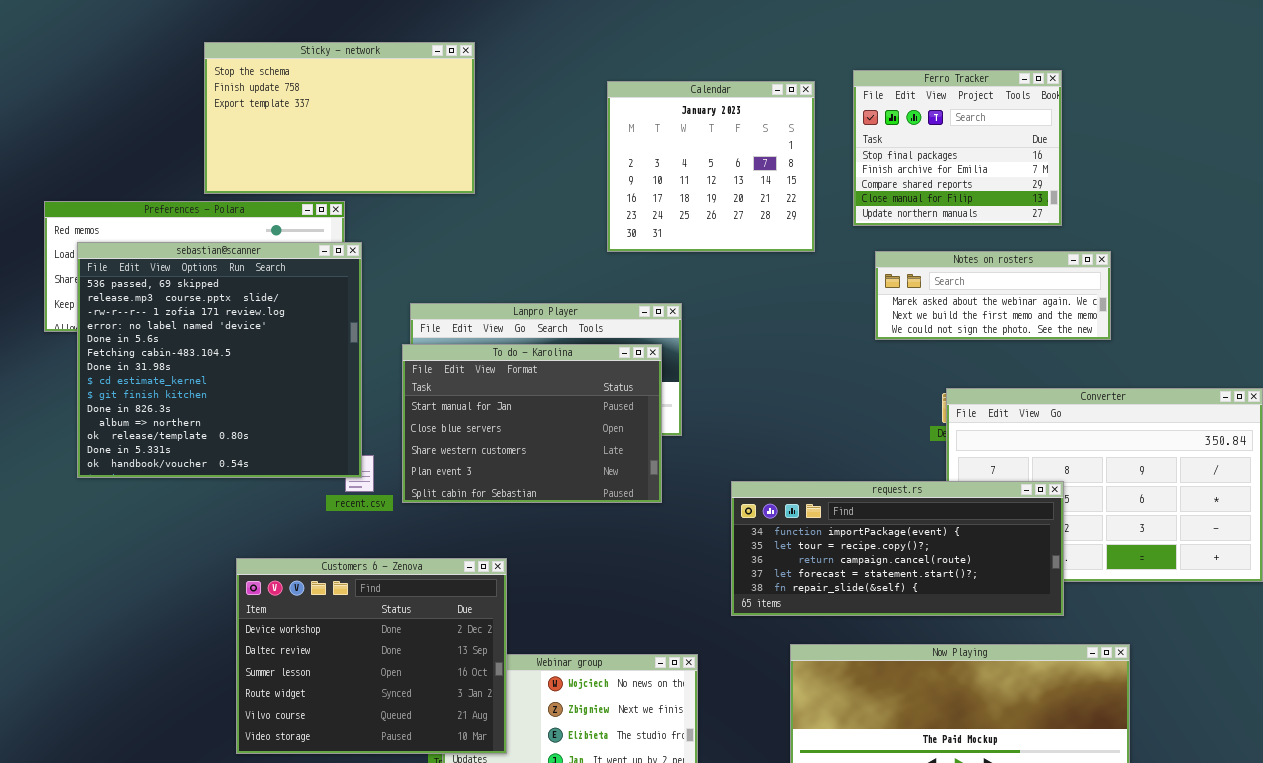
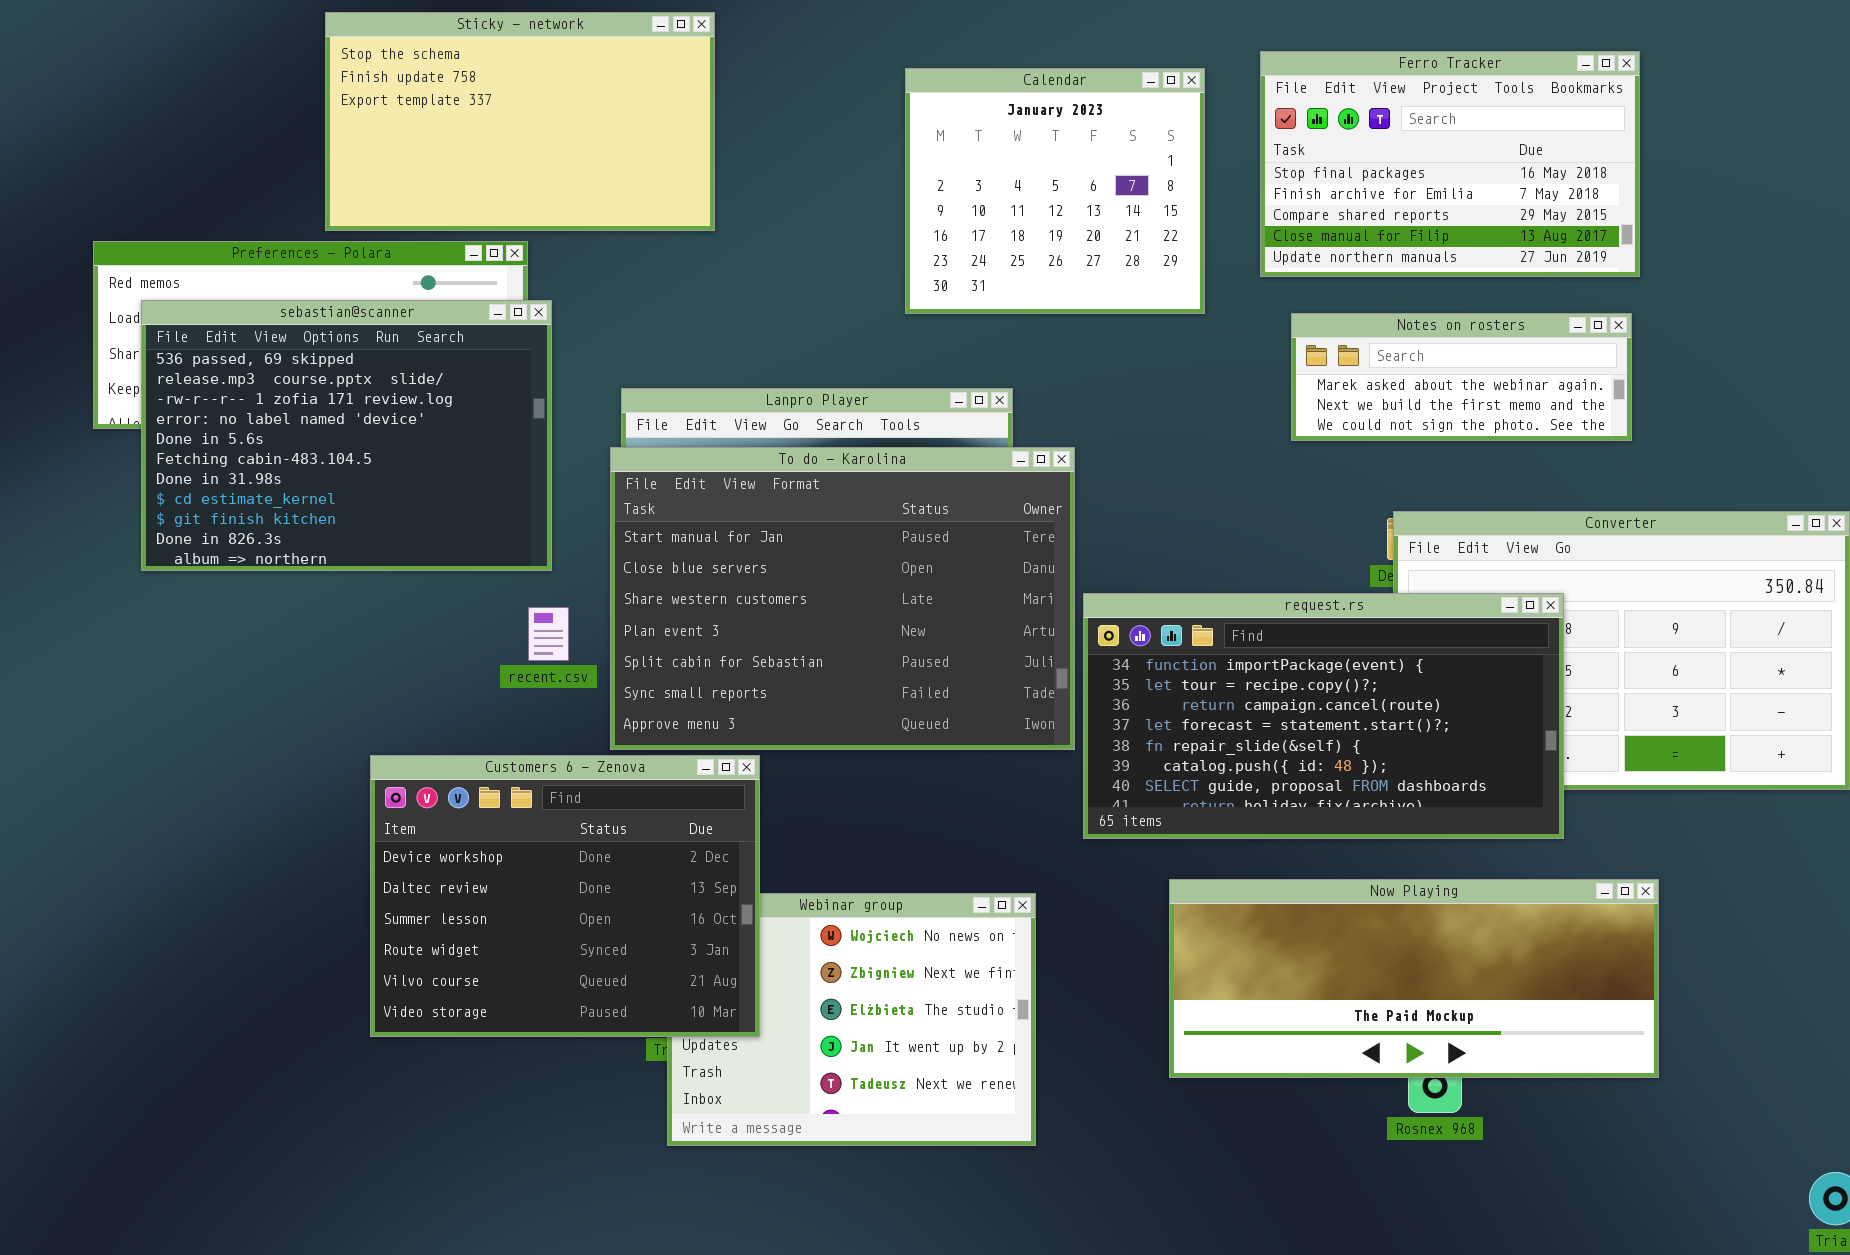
Ferro Tracker: [853,70,1062,226] -> [1260,51,1640,277], resized
sebastian@scanner: [77,242,362,478] -> [141,300,552,571], resized
To do - Karolina: [402,344,662,503] -> [610,447,1075,750], resized
request.rs: [731,481,1064,616] -> [1083,593,1564,839], resized

